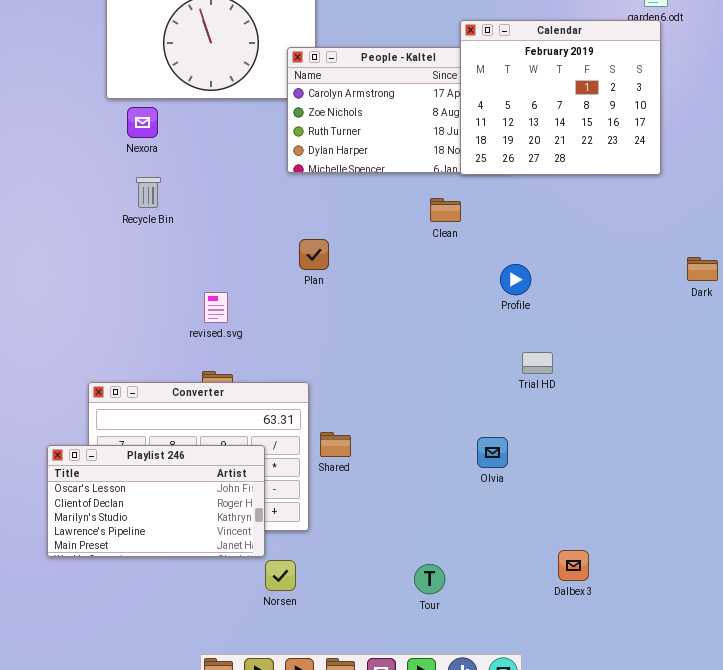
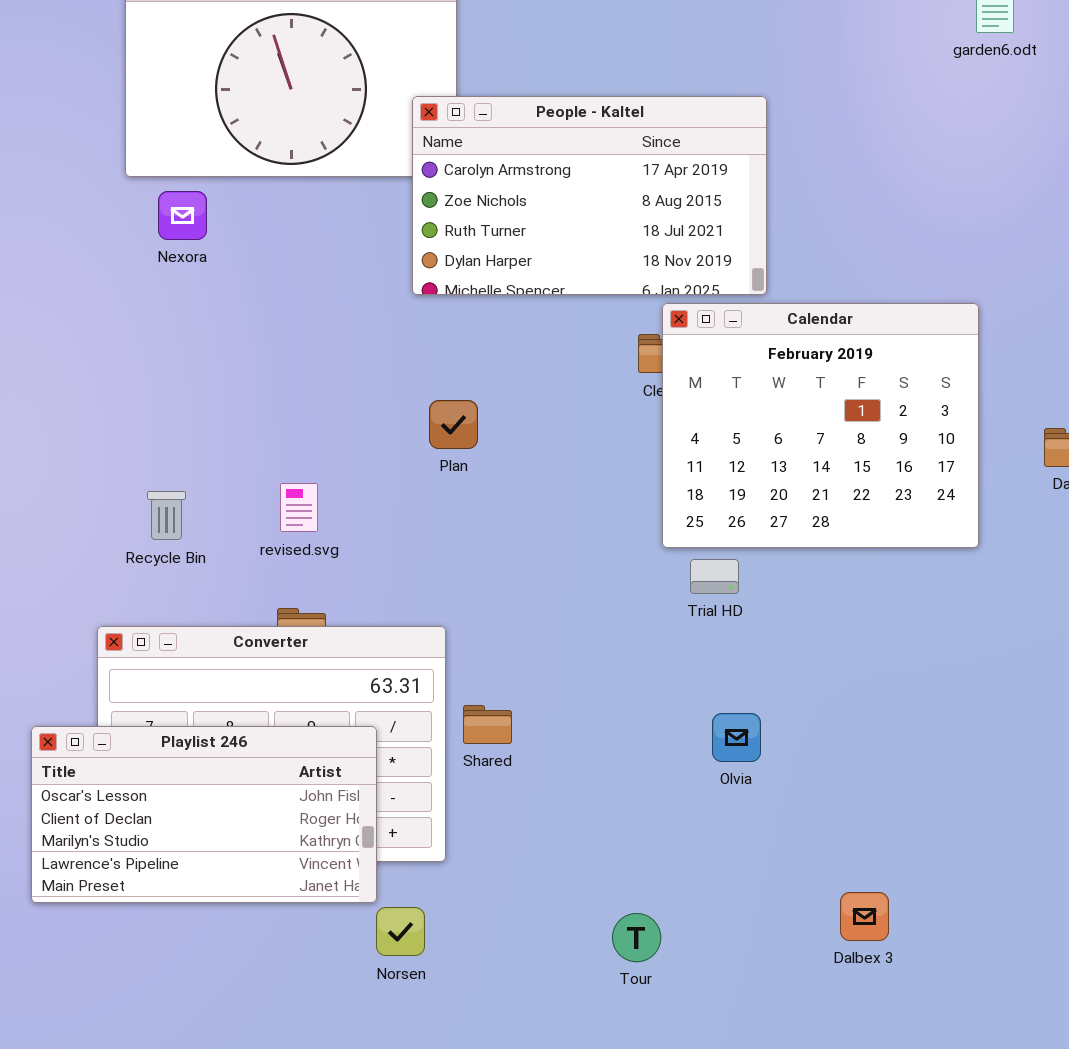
Calendar: [460,20,661,175] -> [662,303,979,548], moved
Recycle Bin: [136,177,161,208] -> [147,491,186,540], moved
Trial HD: [522,352,553,374] -> [690,559,739,594], moved

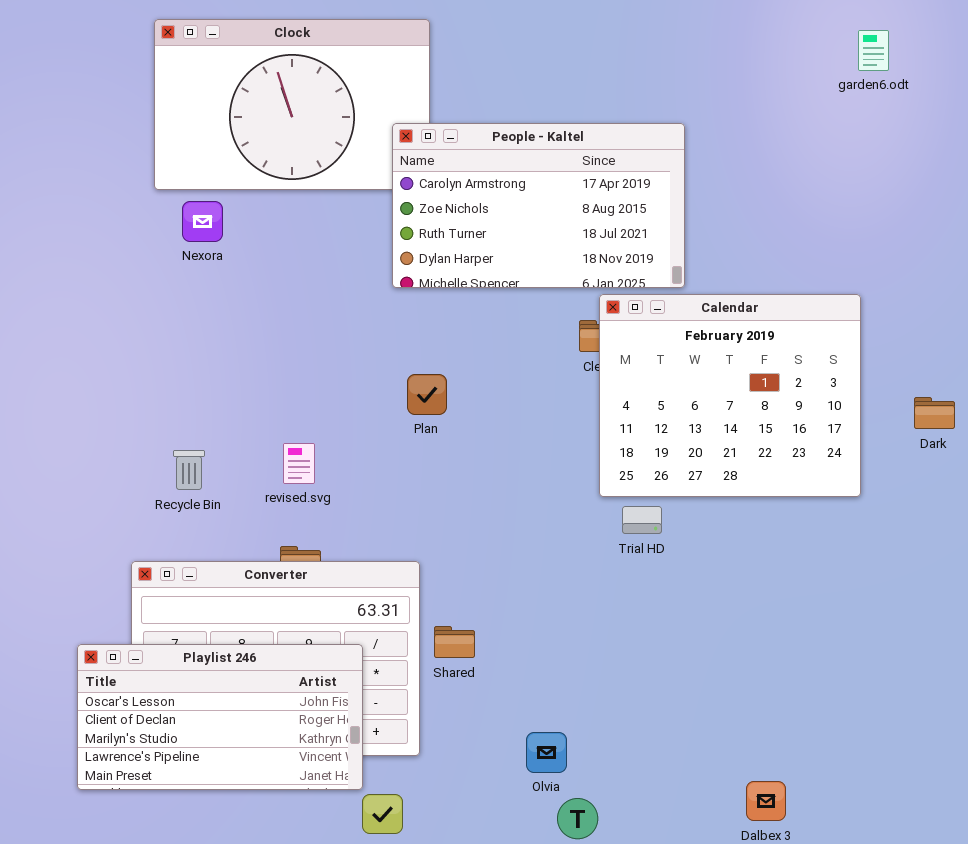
Olvia: [712,713,761,762] -> [526,732,567,773], moved

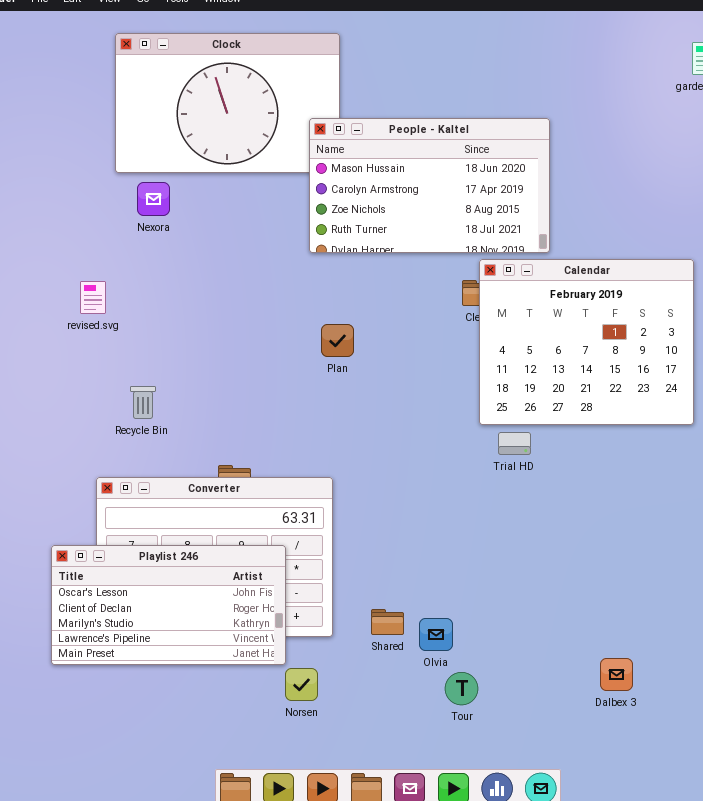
People - Kaltel: [392,123,685,288] -> [309,118,550,253], scrolled up 1 row
revised.svg: [283,443,315,484] -> [80,281,106,314], moved
Shared: [434,626,475,658] -> [371,609,404,635], moved

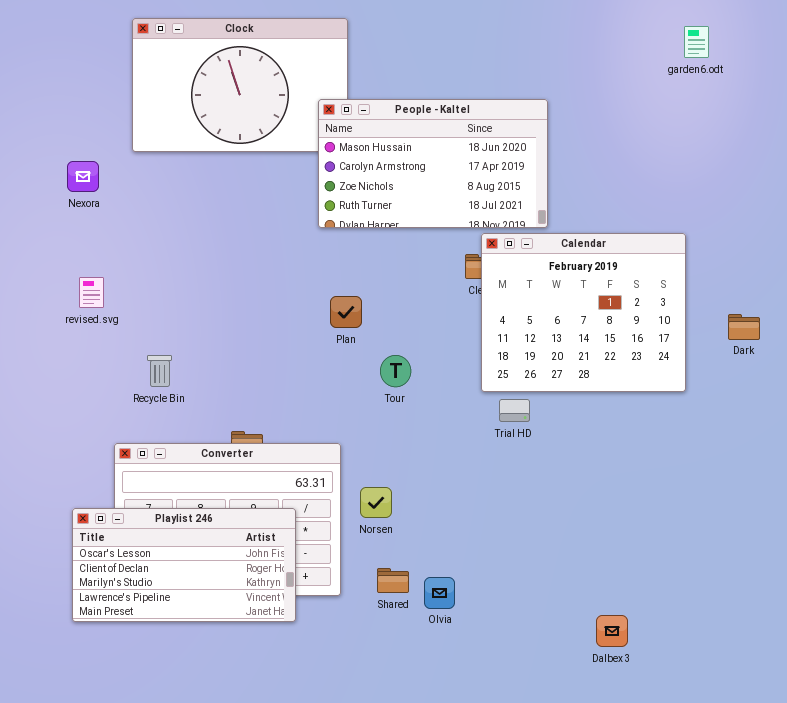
Nexora: [137,182,170,216] -> [67,161,99,192], moved
revised.svg: [80,281,106,314] -> [79,277,104,308], moved
Norsen: [285,668,318,701] -> [360,487,392,518], moved
Tour: [445,672,478,705] -> [380,355,411,387], moved

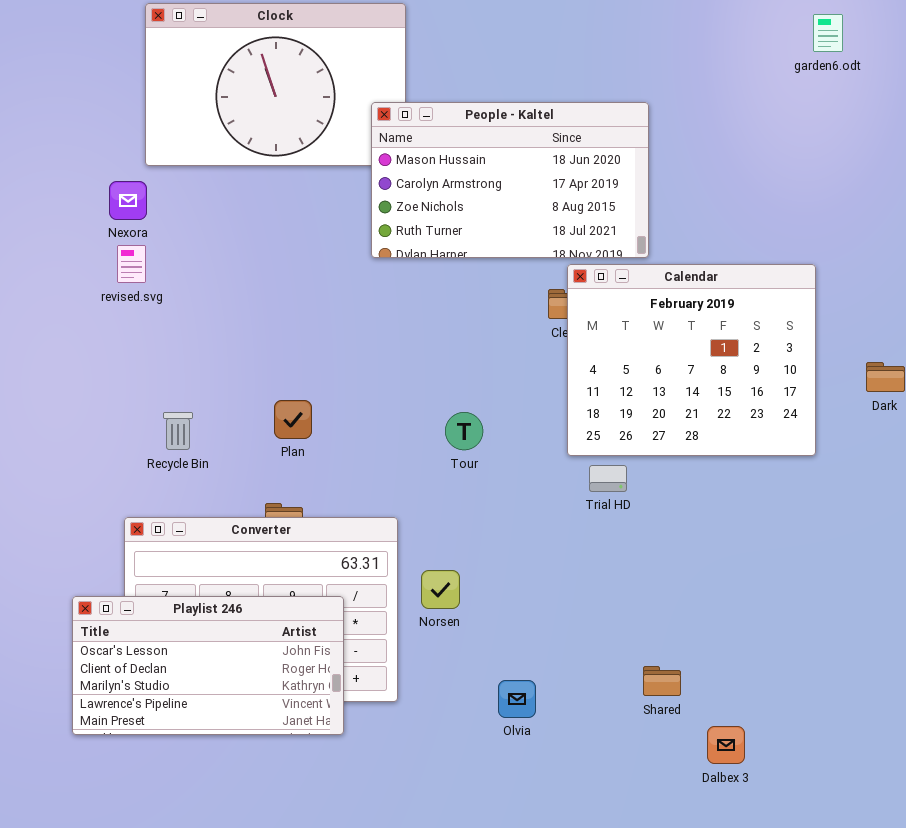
Nexora: [67,161,99,192] -> [109,181,147,220], moved
revised.svg: [79,277,104,308] -> [117,245,146,283], moved
Plan: [330,296,362,328] -> [274,400,312,439], moved
Shared: [377,568,409,593] -> [643,666,681,696], moved

